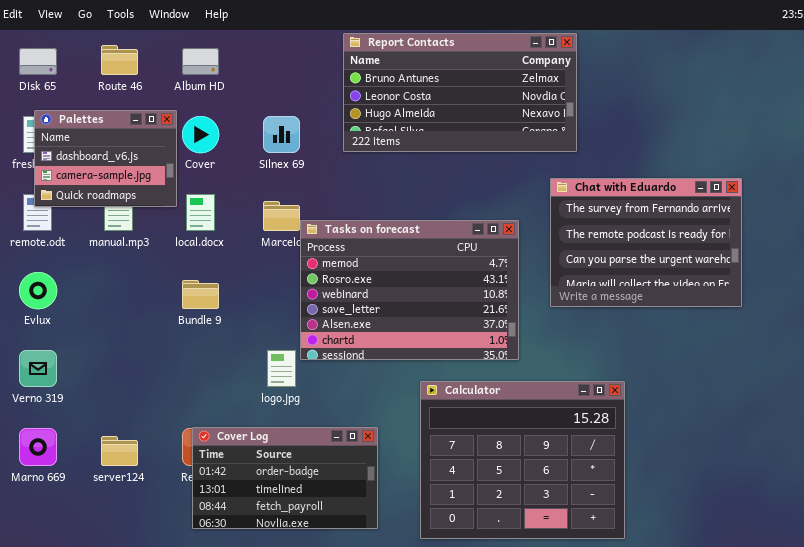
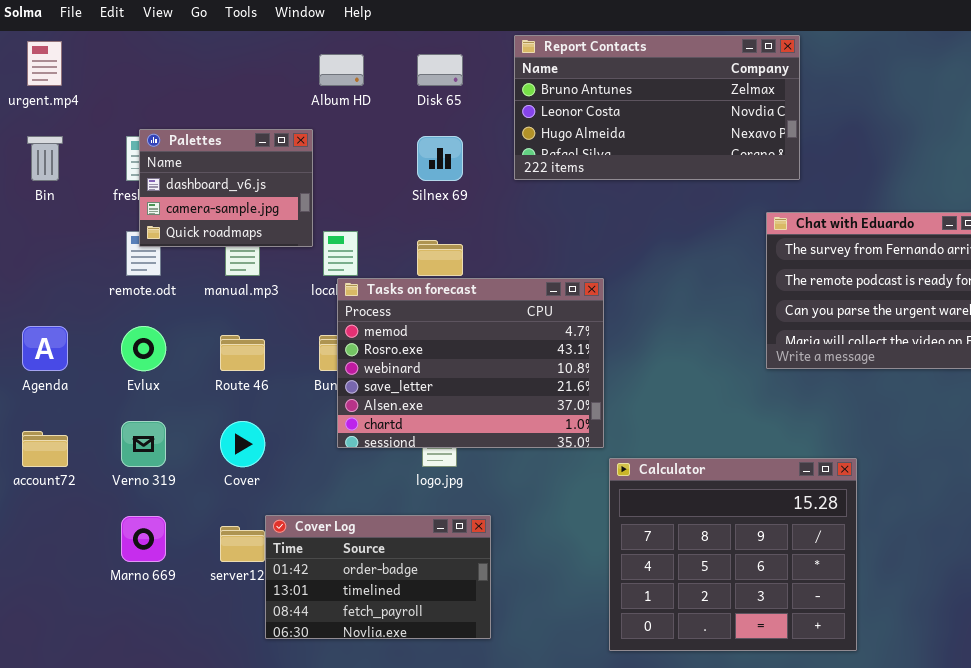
Route 46: [101,45,138,75] -> [220,335,265,371], moved
Disk 65: [19,48,57,75] -> [417,54,463,86], moved
Cover: [182,116,219,153] -> [220,421,265,467], moved
Tasks on forecast: [300,220,519,360] -> [337,278,604,448], moved
Cover Log: [192,427,378,529] -> [265,515,491,639], moved

